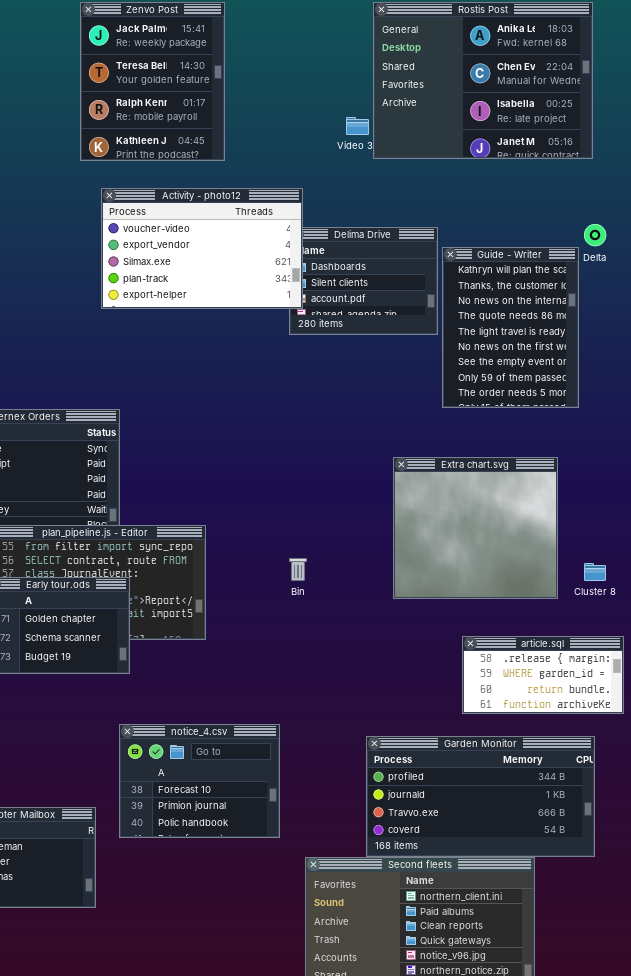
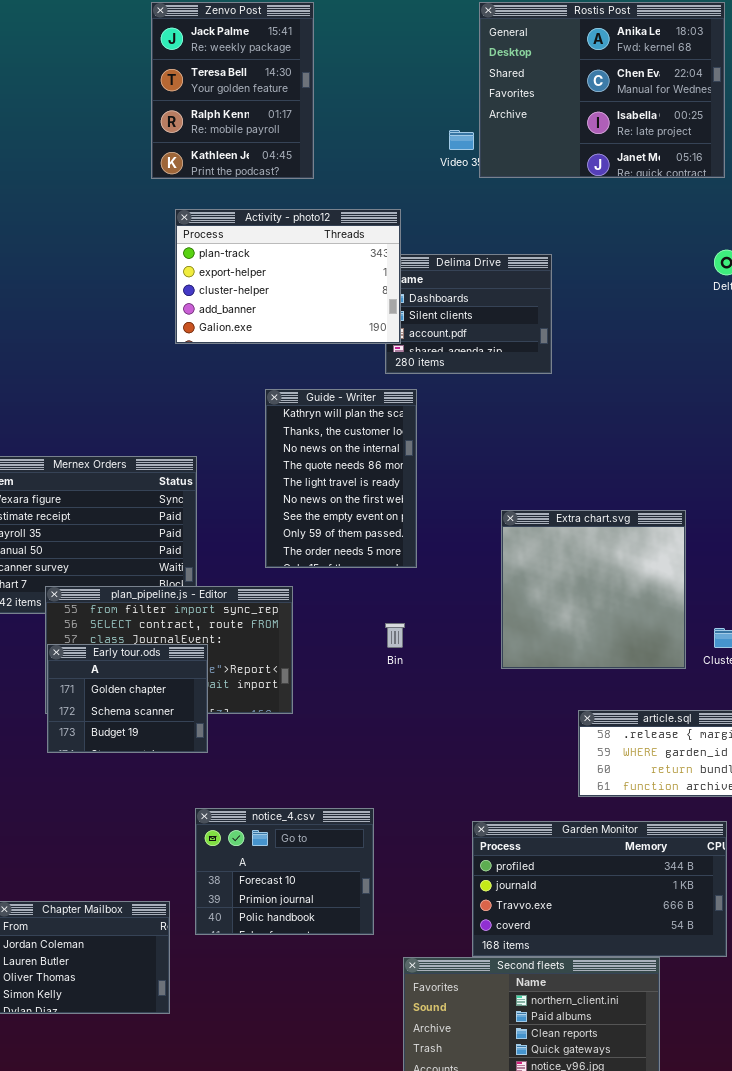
Activity - photo12: [101,188,303,309] -> [175,209,401,344], scrolled down 3 rows
Guide - Writer: [442,247,579,408] -> [265,389,417,568], moved

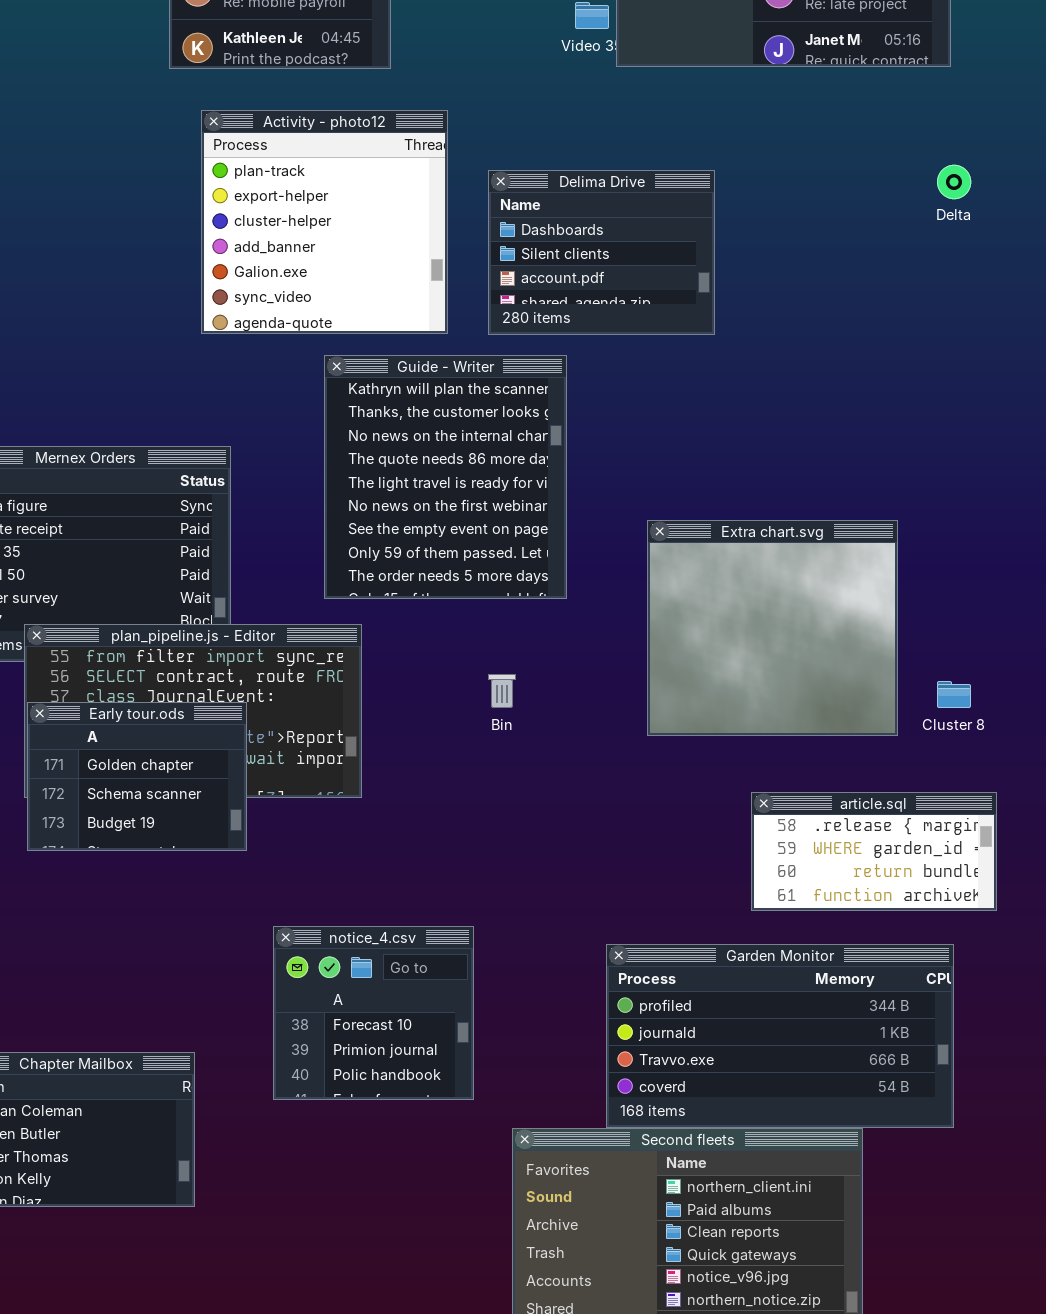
Activity - photo12: [175,209,401,344] -> [201,110,448,334], resized
Guide - Writer: [265,389,417,568] -> [324,355,567,599], resized
notice_4.csv: [195,808,374,935] -> [273,926,474,1100], resized

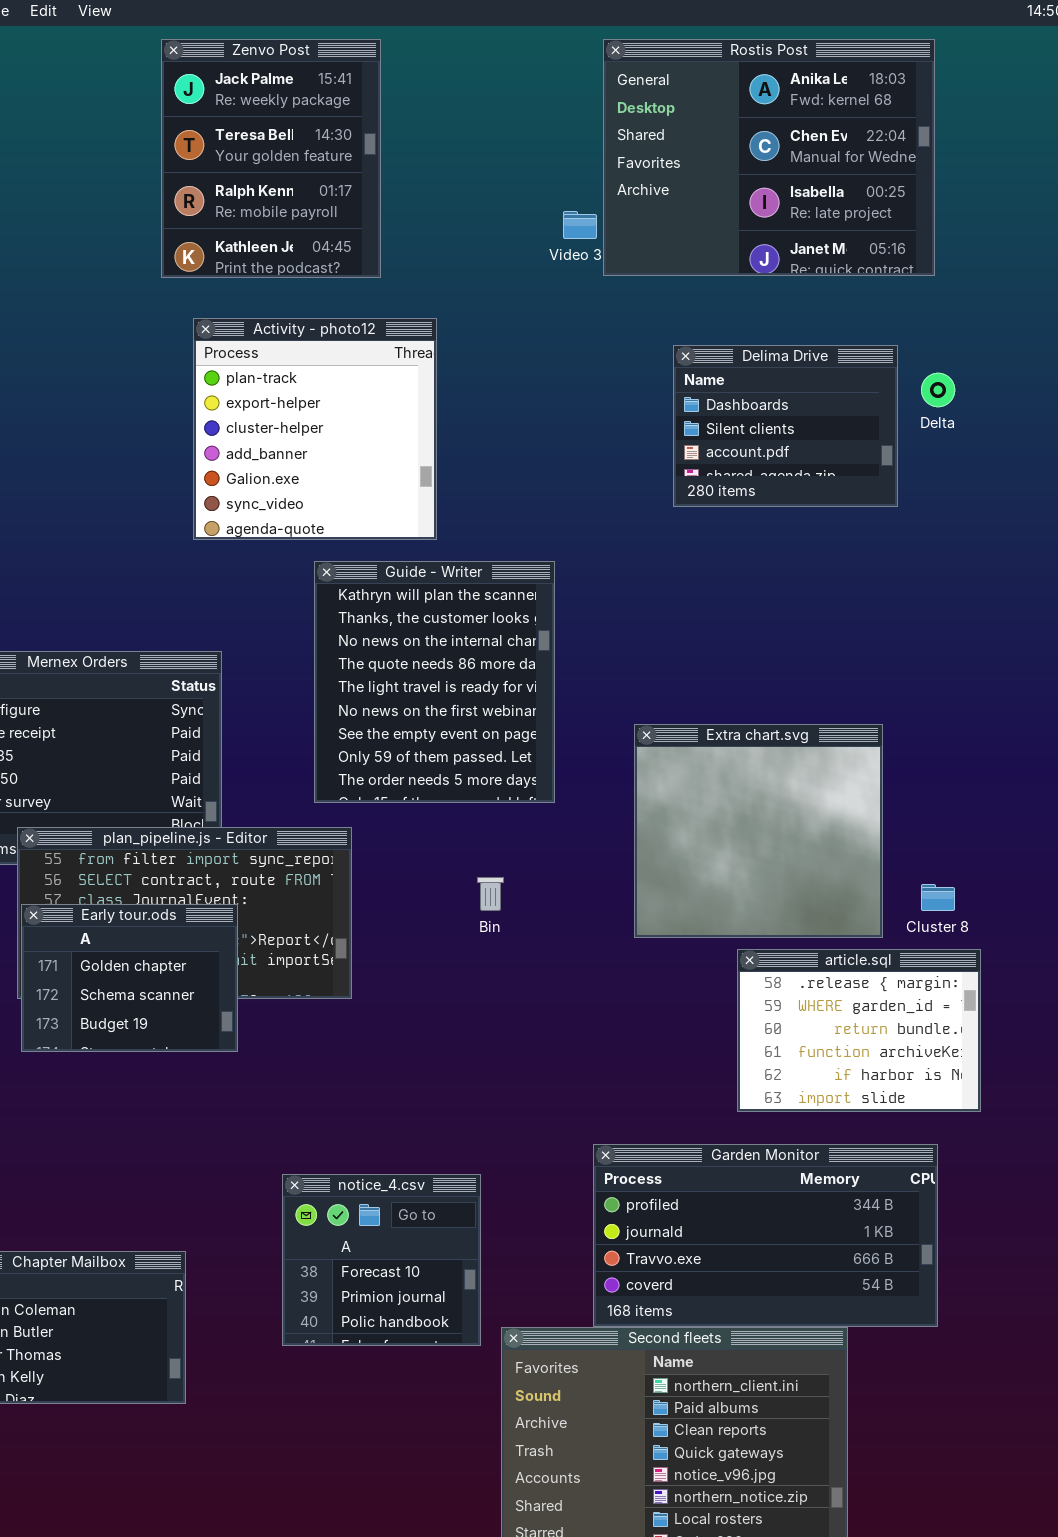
Delima Drive: [488,170,715,335] -> [673,345,898,507], moved
article.sql: [751,792,997,911] -> [737,949,981,1112], resized
notice_4.csv: [273,926,474,1100] -> [282,1174,481,1346], moved

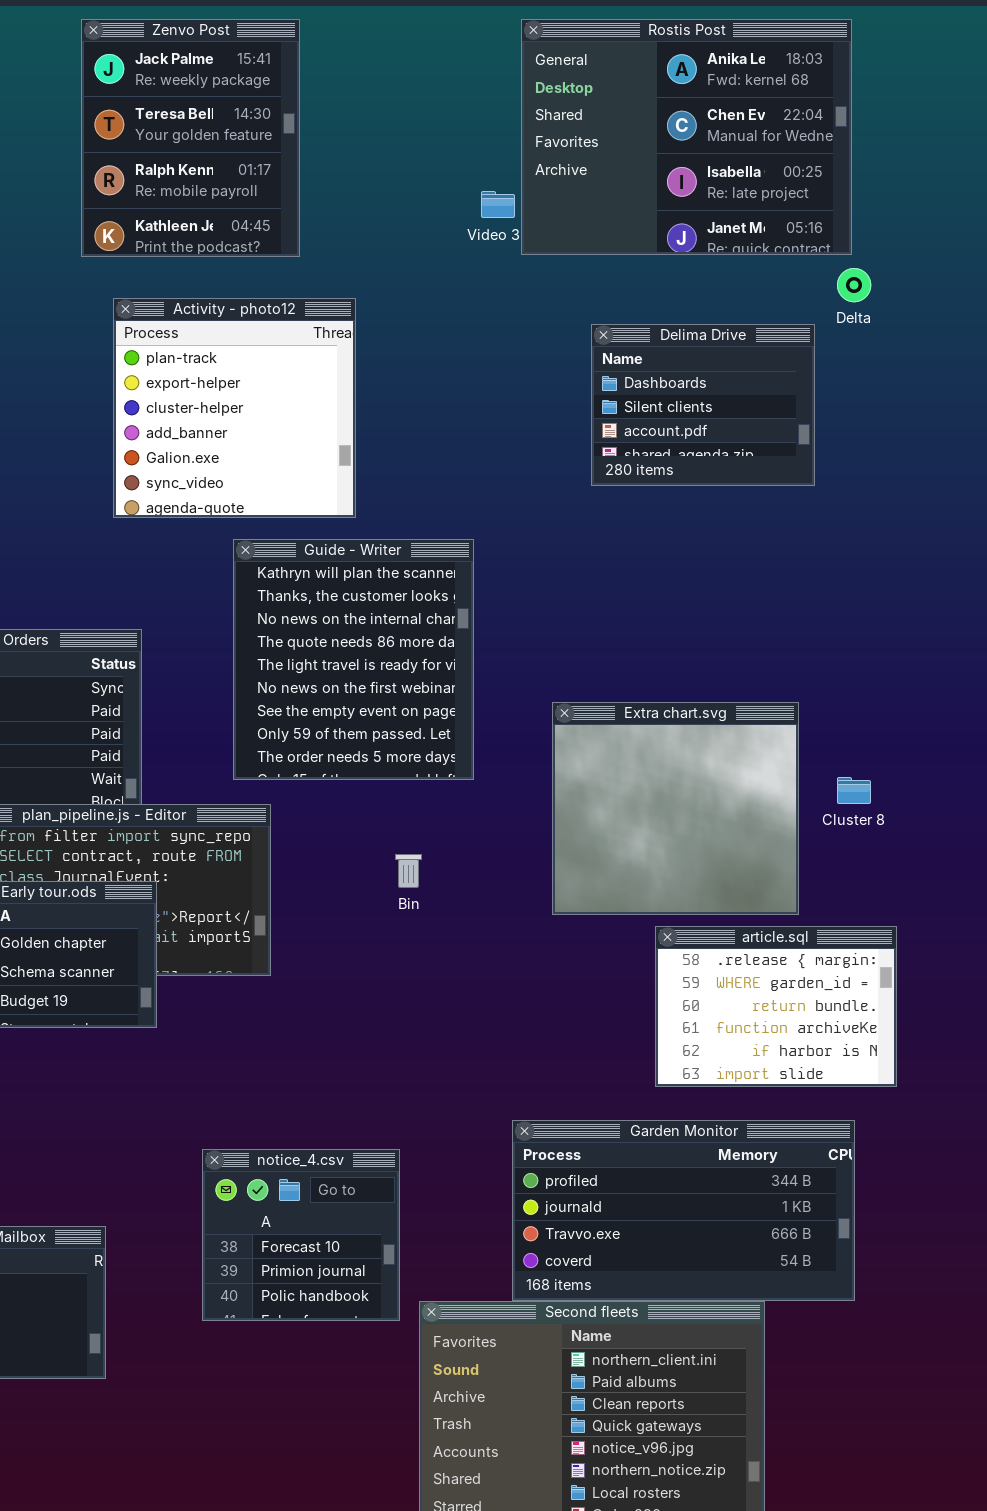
Delta: [921,373,955,407] -> [837,268,871,302], moved
Cluster 8: [921,884,955,911] -> [837,777,871,804], moved

